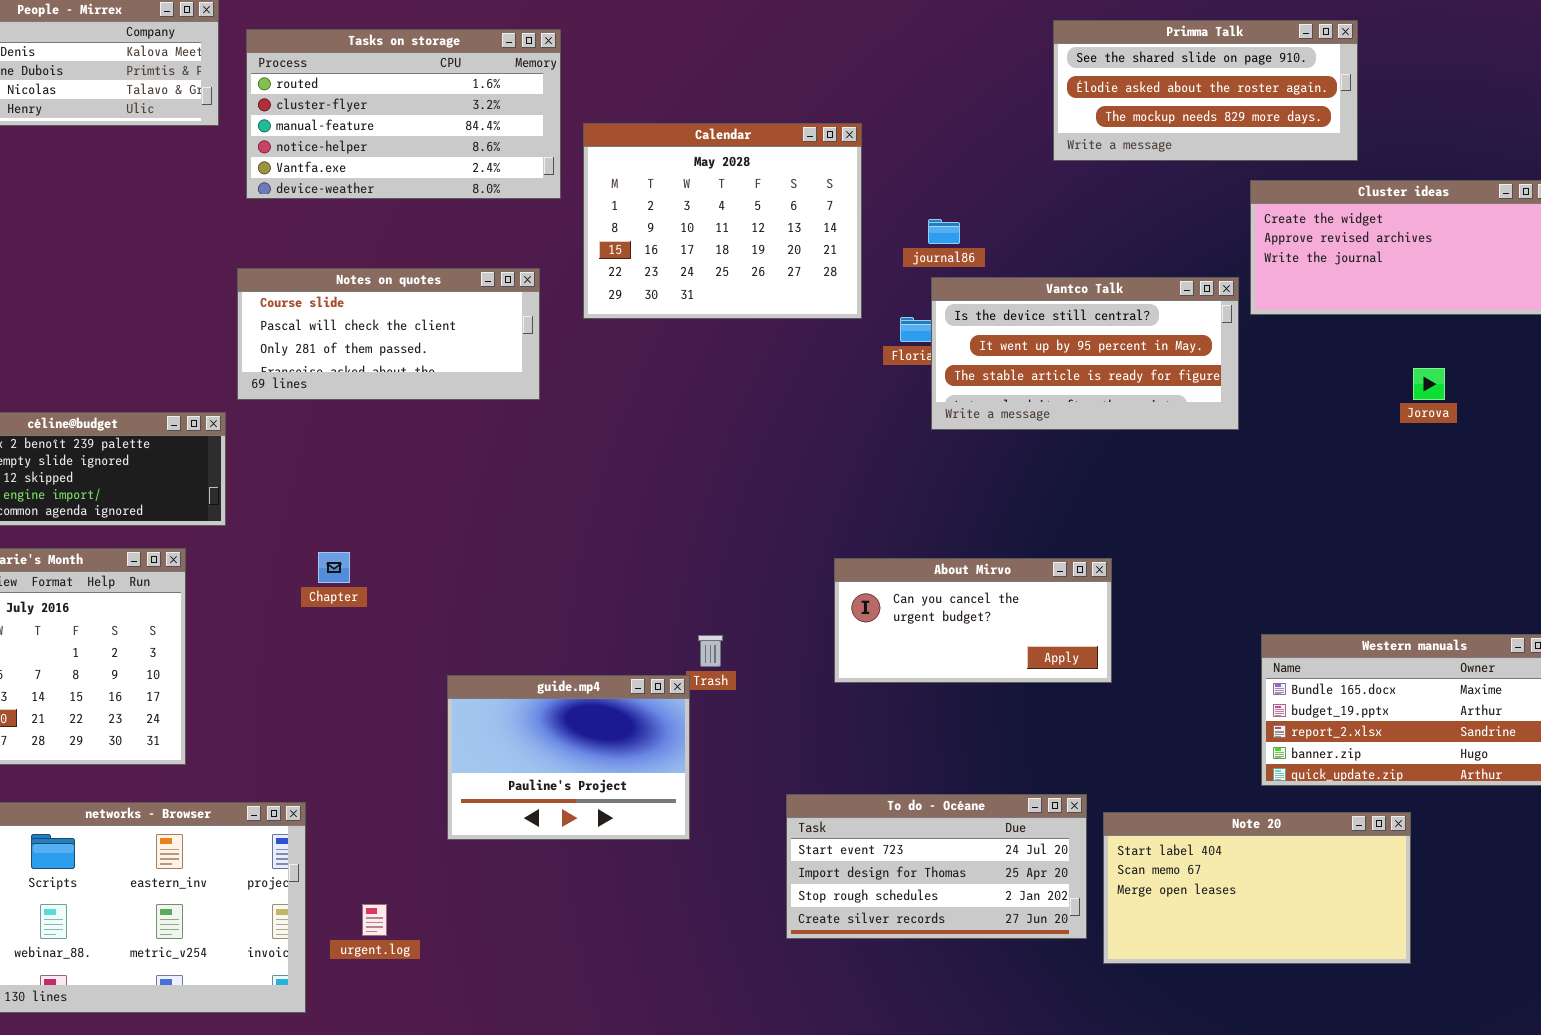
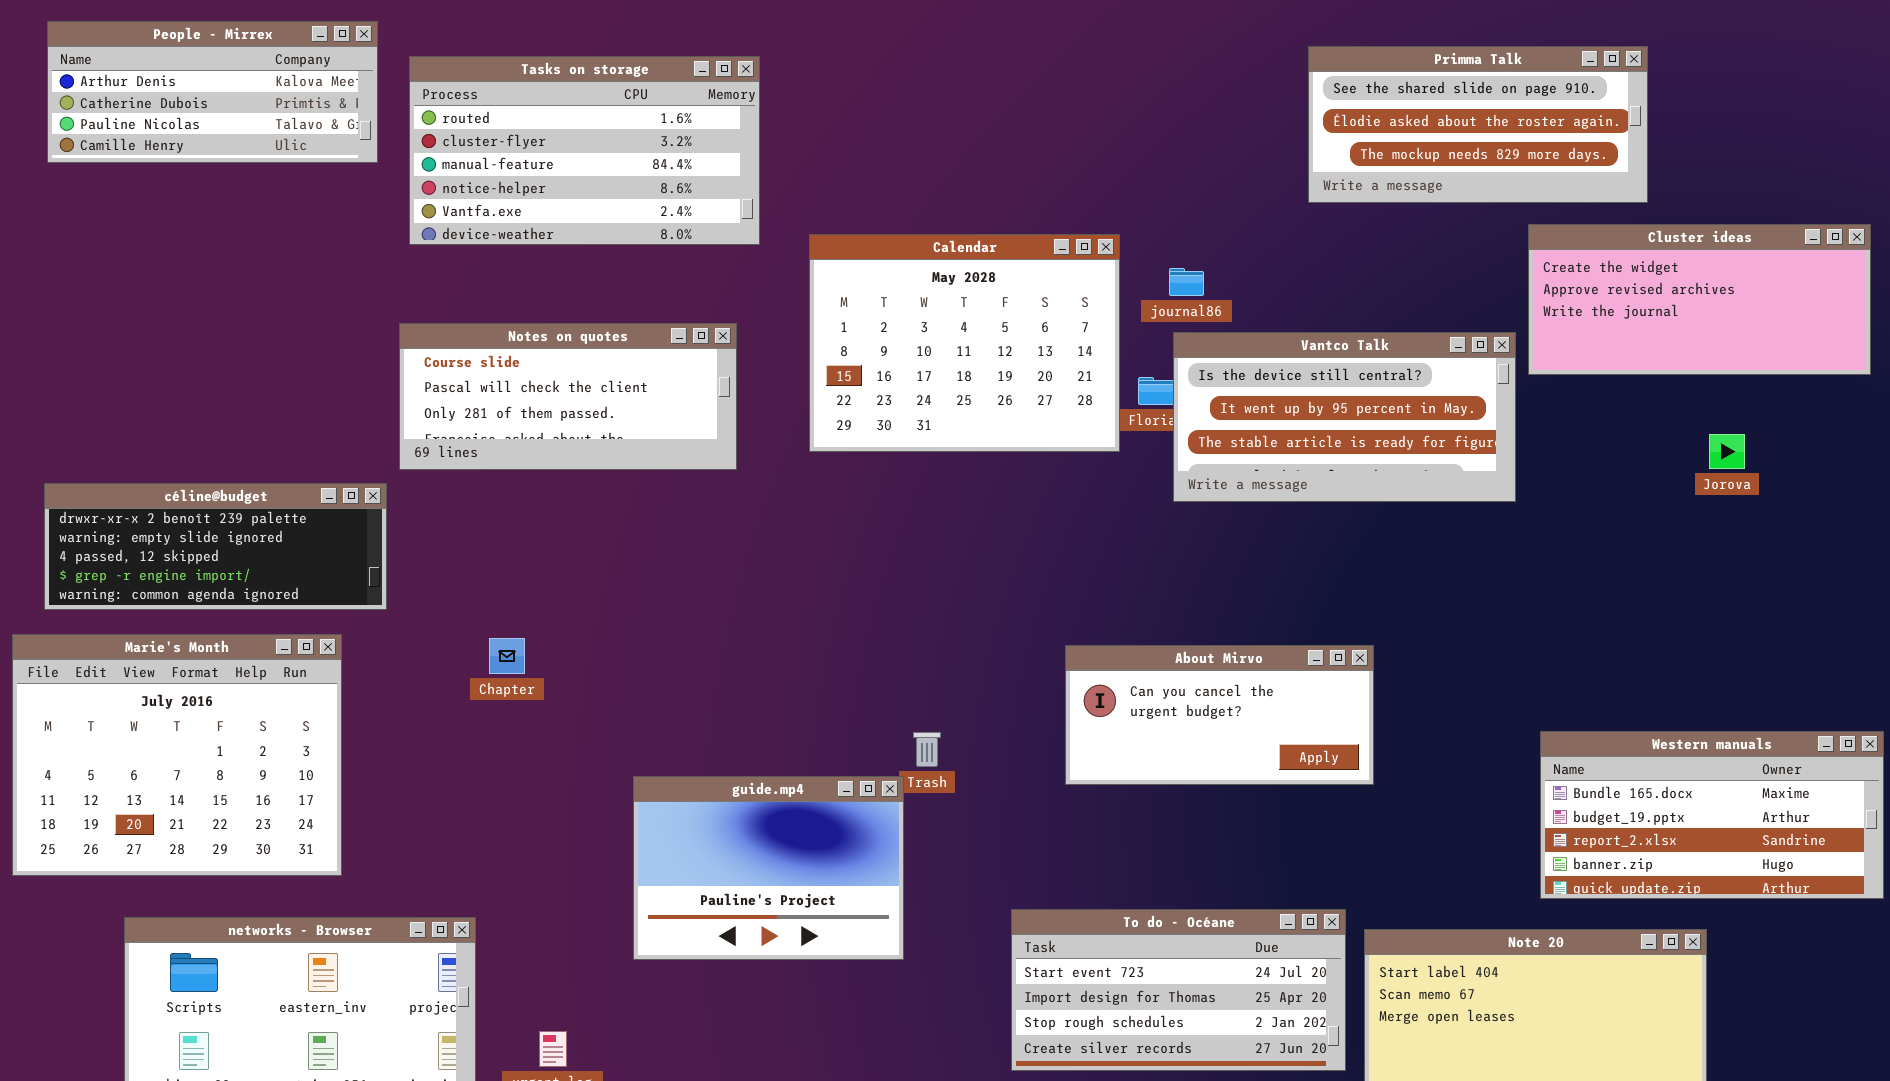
Calendar: [583,123,862,319] -> [809,234,1120,452], moved

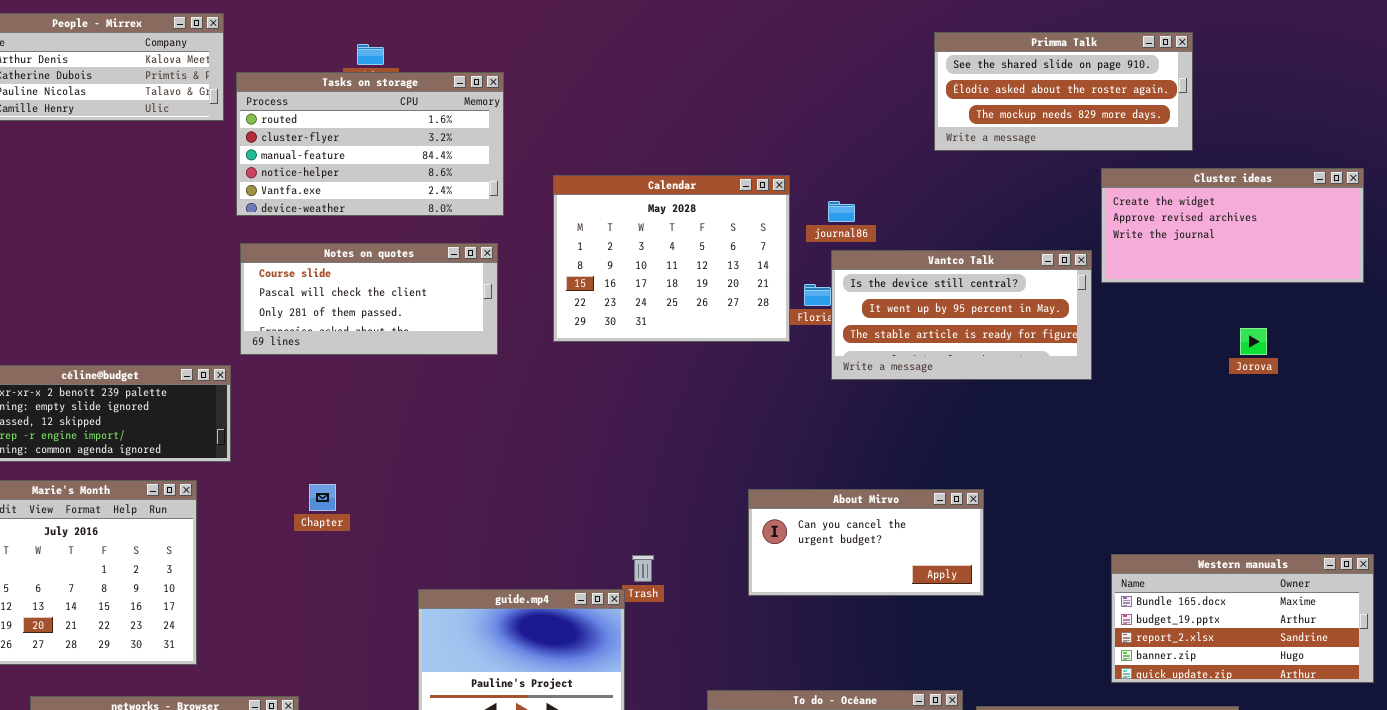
Tasks on storage: [409,56,760,245] -> [236,72,504,216], moved

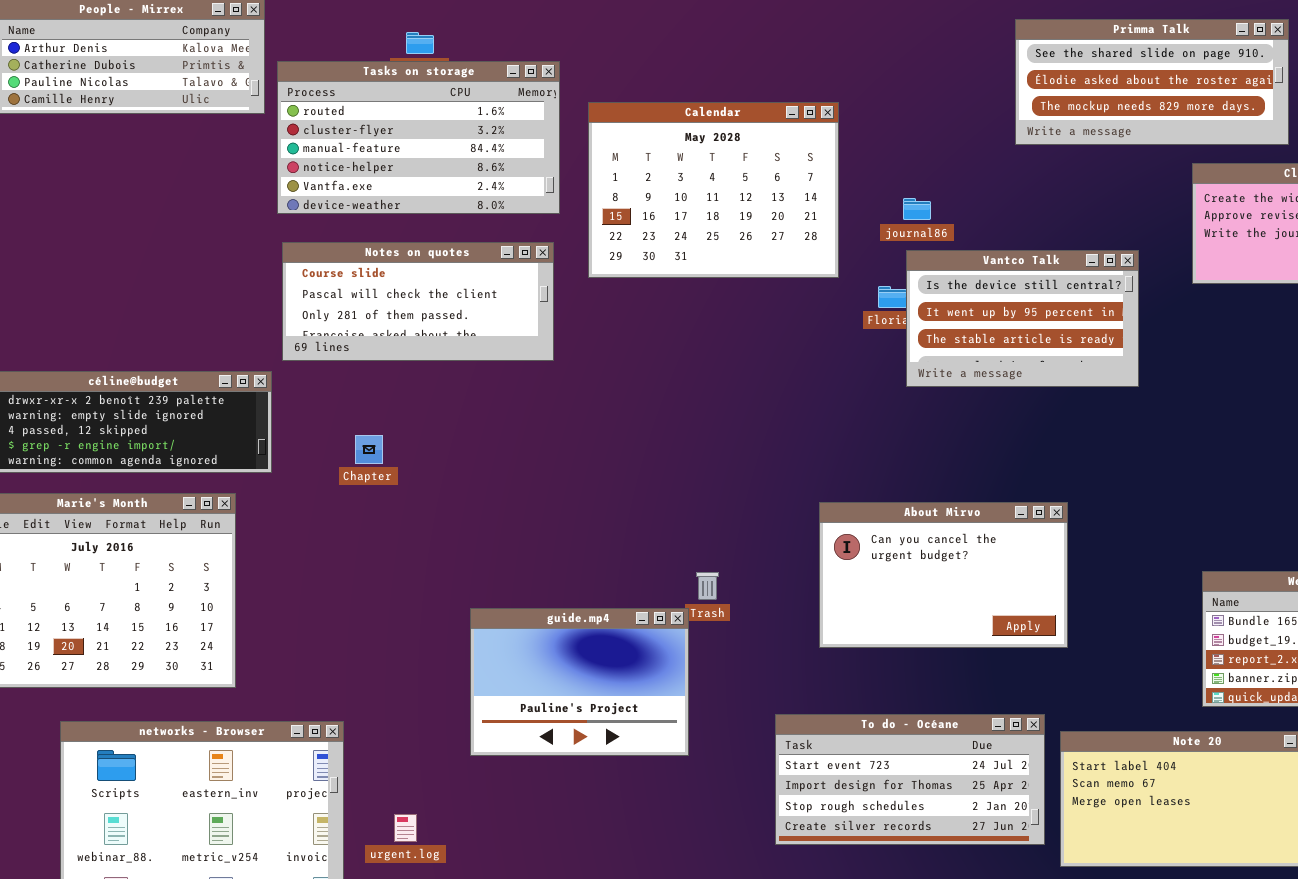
Calendar: [553,175,790,342] -> [588,102,839,278], moved
Vantco Talk: [831,250,1092,380] -> [906,250,1139,387], resized
Chapter: [309,484,336,511] -> [355,435,383,464], moved
About Mirvo: [748,489,984,596] -> [819,502,1068,648], resized

